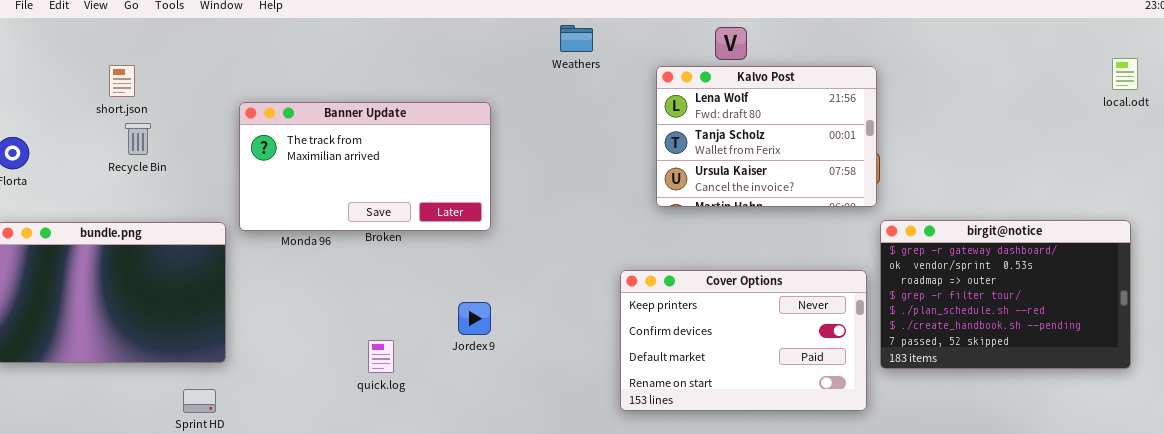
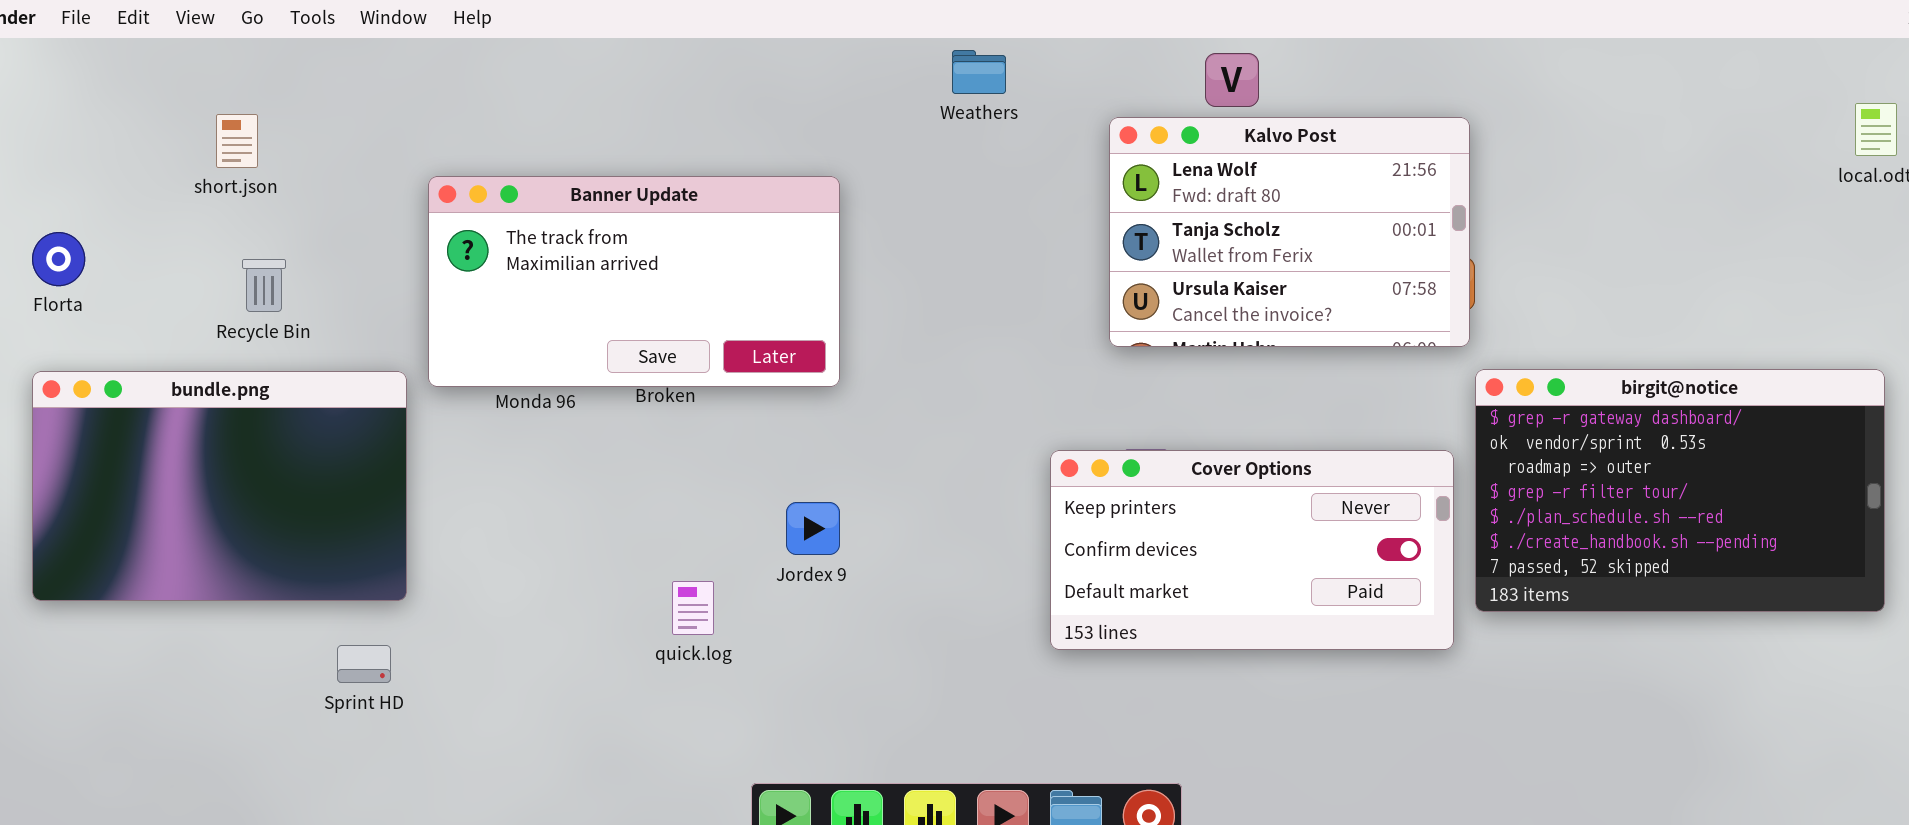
Recycle Bin: [125,123,151,155] -> [242,259,286,312], moved
Cover Options: [620,270,867,411] -> [1050,450,1454,650], resized
quick.log: [368,340,394,373] -> [672,581,714,635], moved

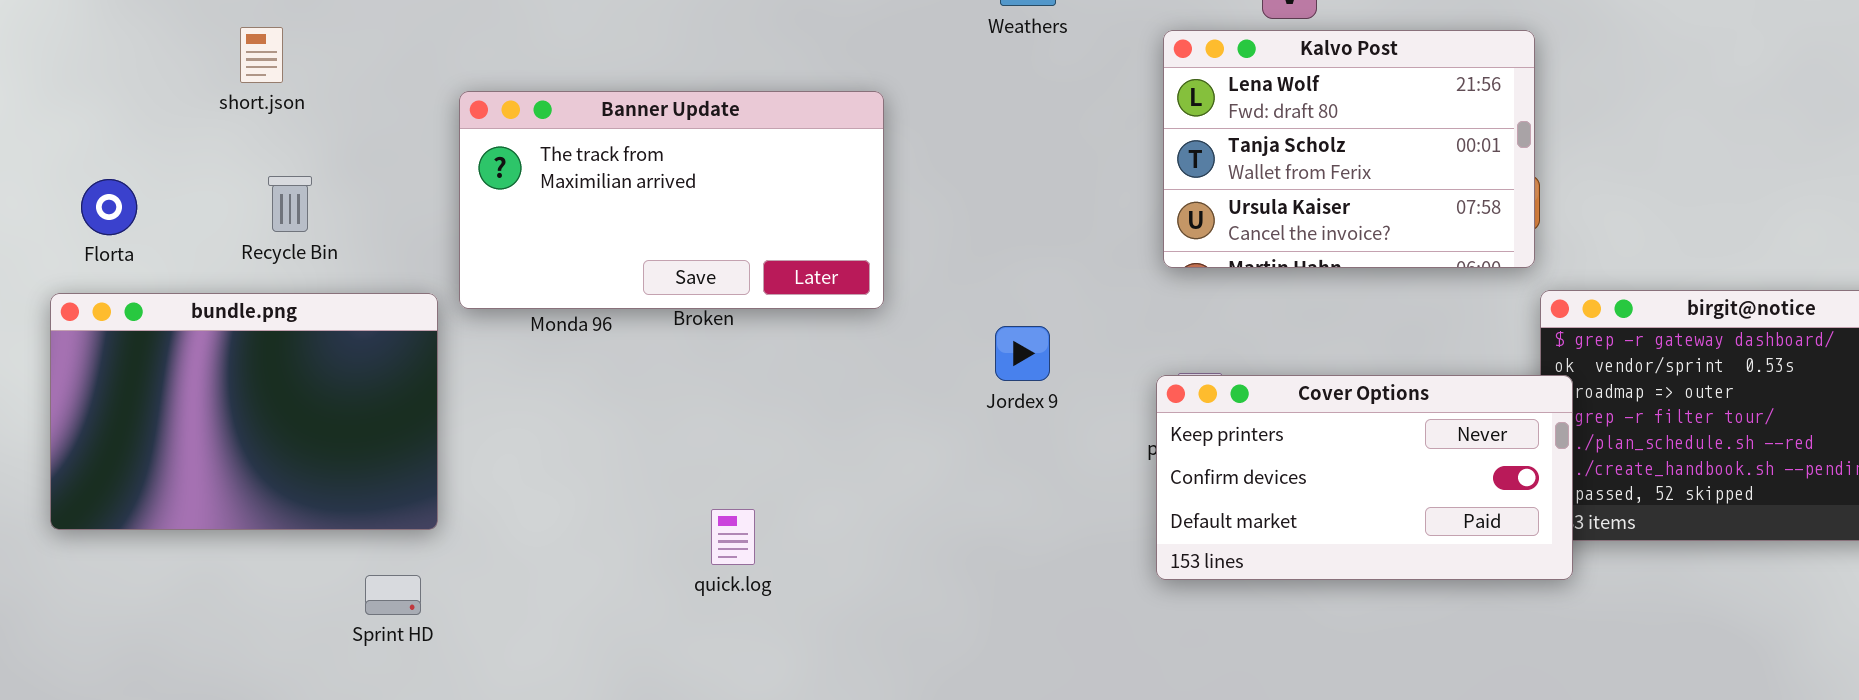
Florta: [32,232,85,286] -> [81,179,137,235], moved
Cover Options: [1050,450,1454,650] -> [1156,375,1573,580], moved
Jordex 9: [786,502,840,555] -> [995,326,1050,381], moved

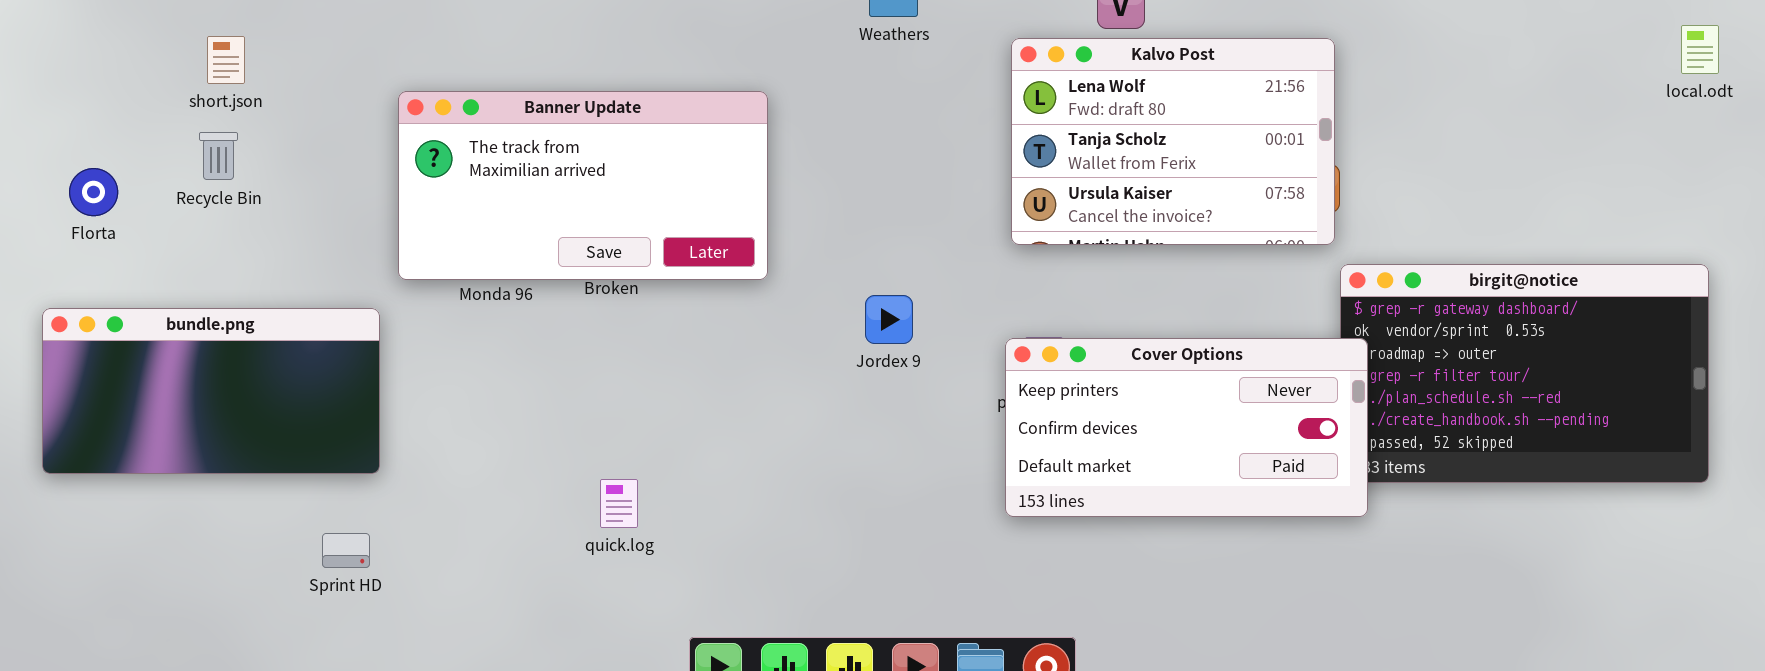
Recycle Bin: [268,176,312,232] -> [199,132,238,180], moved
bundle.png: [50,293,438,530] -> [42,308,380,474], resized
quick.log: [711,509,755,565] -> [600,479,638,528], moved
Sprint HD: [365,575,421,615] -> [322,533,370,568], moved

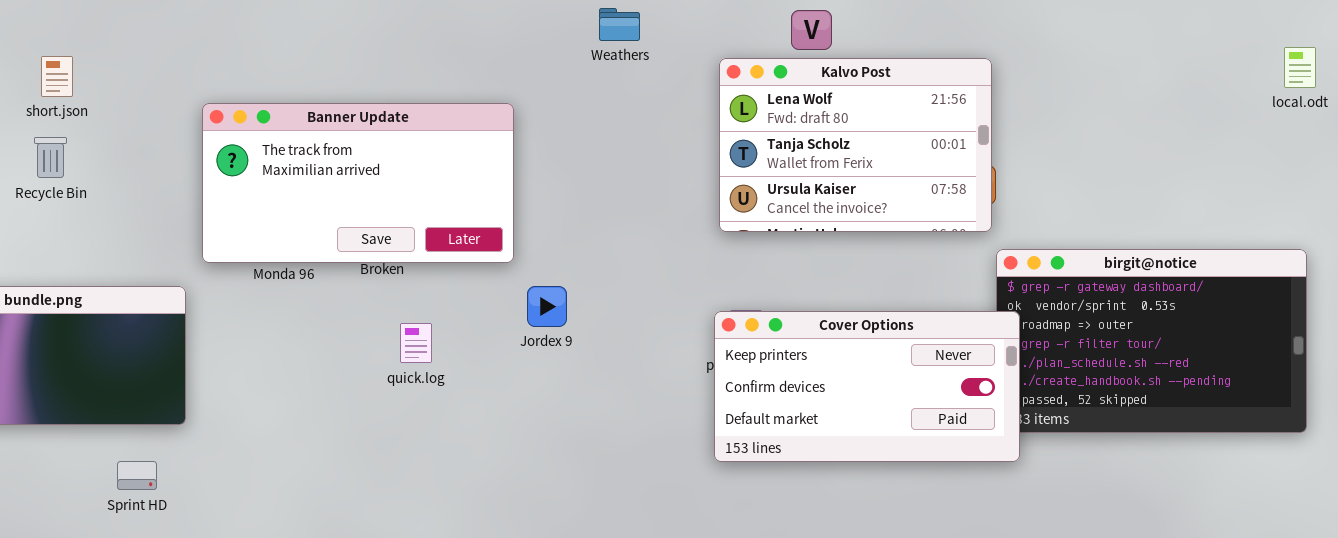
Jordex 9: [865,295,913,344] -> [527,286,567,327], moved
quick.log: [600,479,638,528] -> [400,323,432,363], moved
Sprint HD: [322,533,370,568] -> [117,461,157,490], moved

